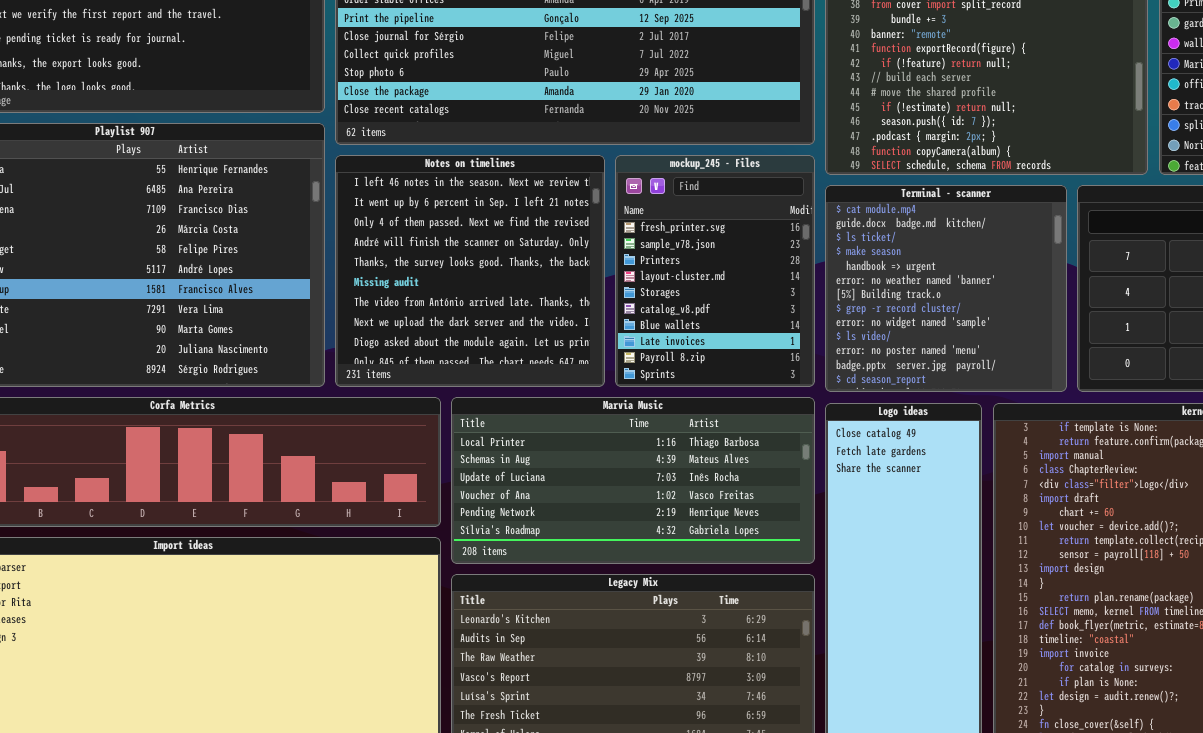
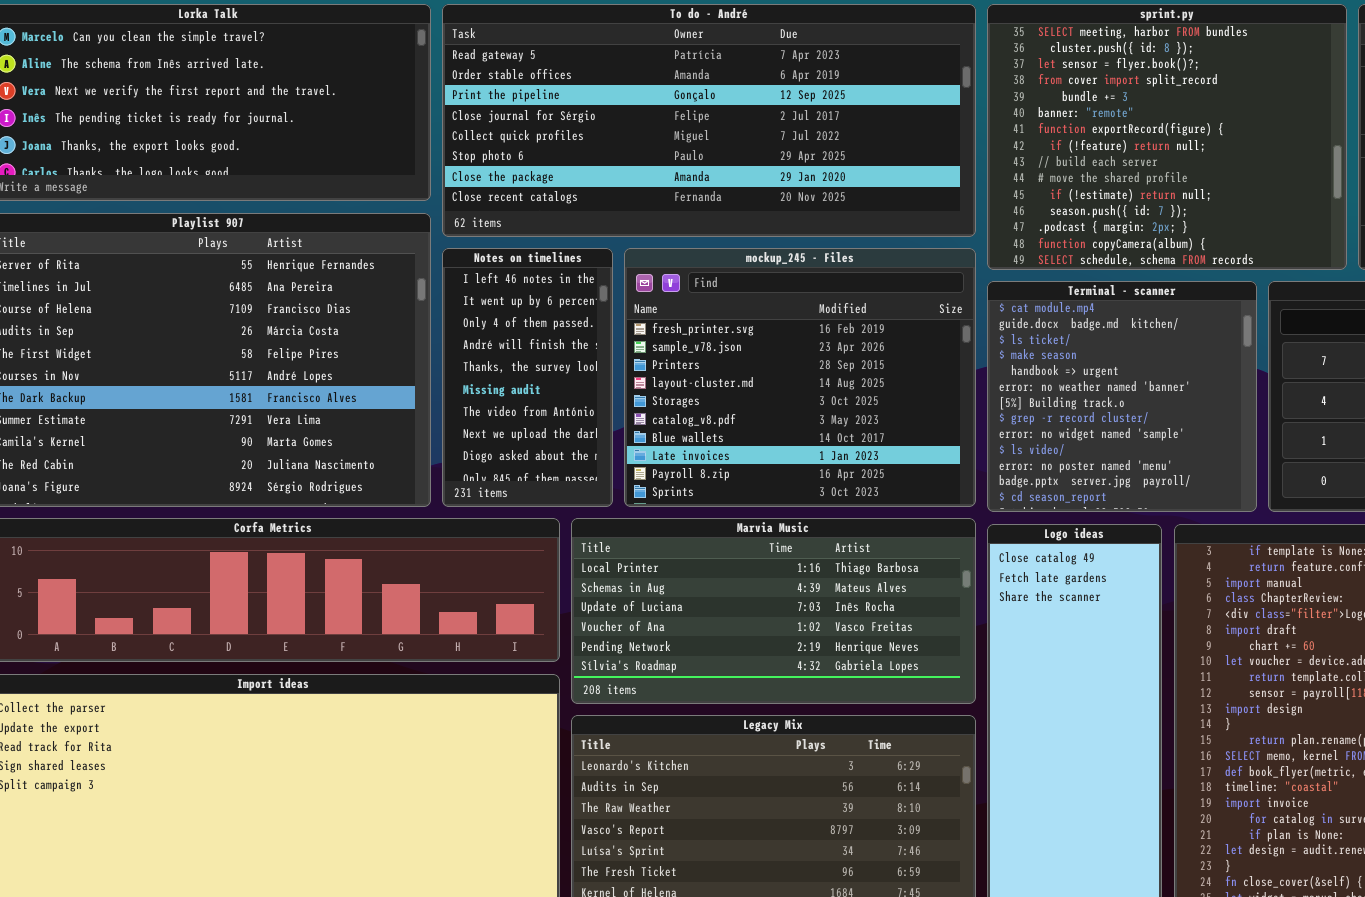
Notes on timelines: [335,155,605,387] -> [442,248,613,507], resized
mockup_245 - Files: [615,155,815,387] -> [624,248,976,507], resized

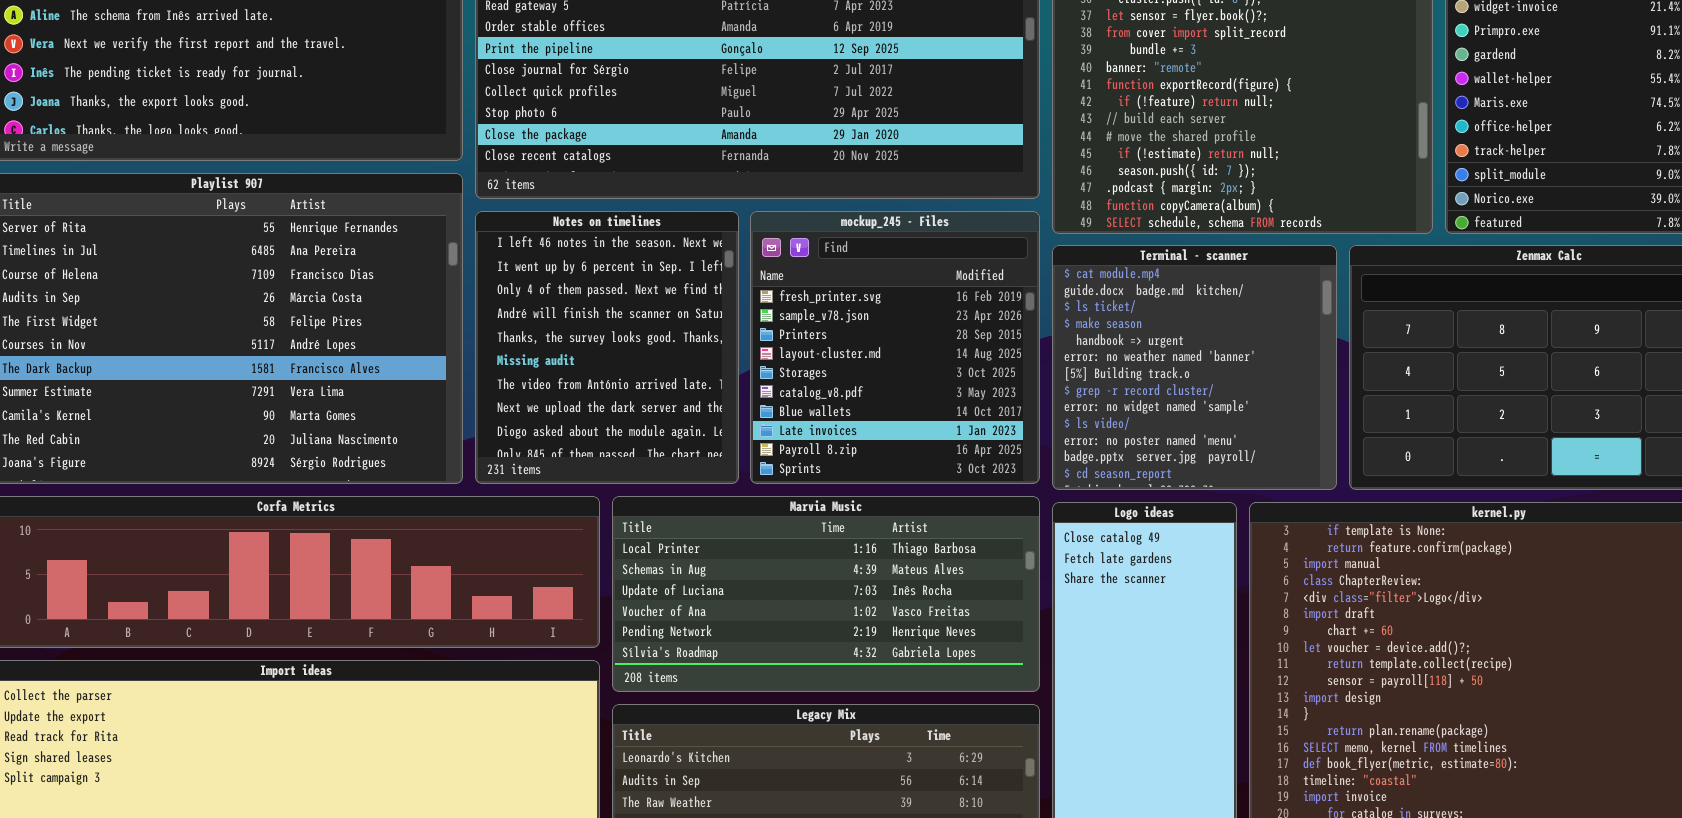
Notes on timelines: [442,248,613,507] -> [475,211,739,484], resized
mockup_245 - Files: [624,248,976,507] -> [750,211,1040,484], resized

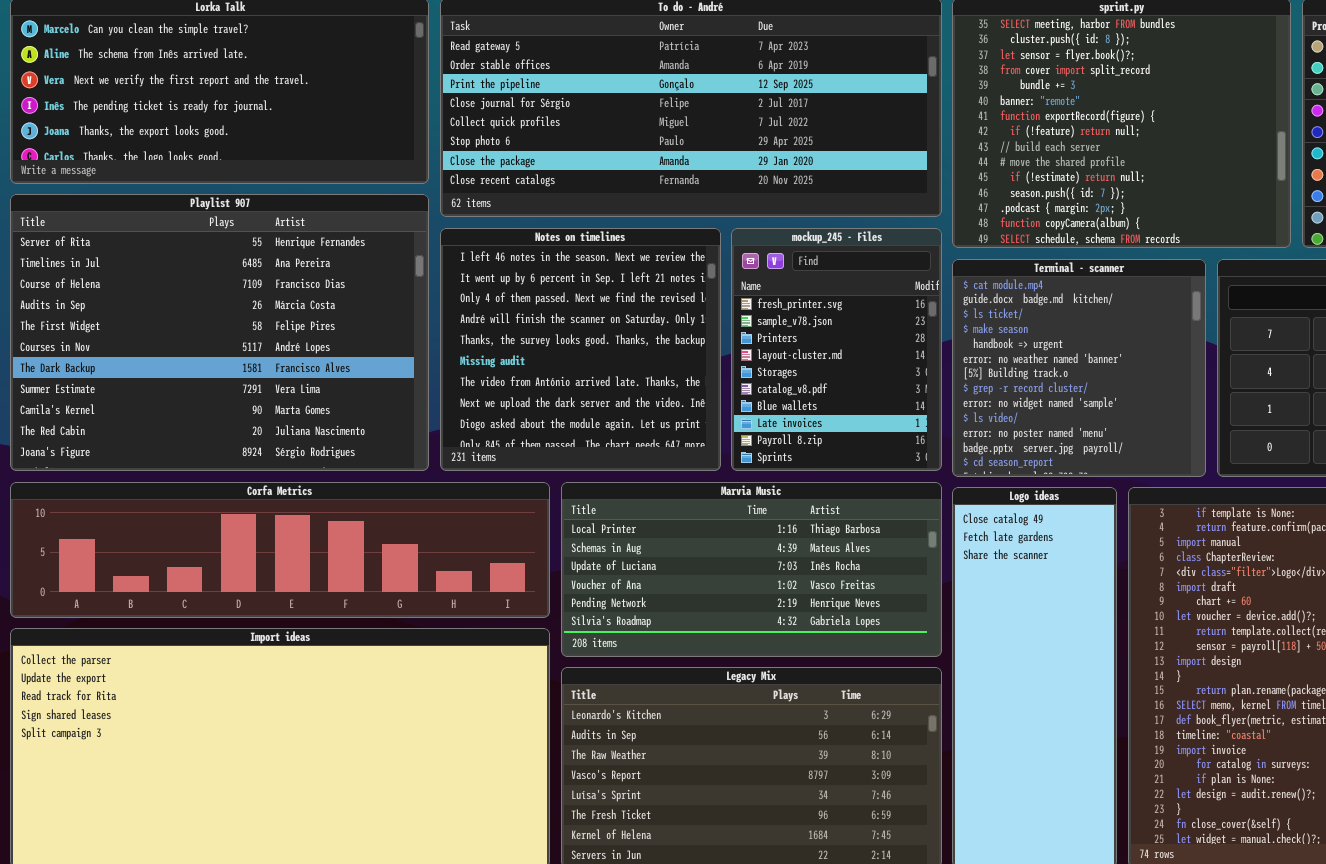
Notes on timelines: [475,211,739,484] -> [440,228,721,471], resized
mockup_245 - Files: [750,211,1040,484] -> [731,228,942,471], resized

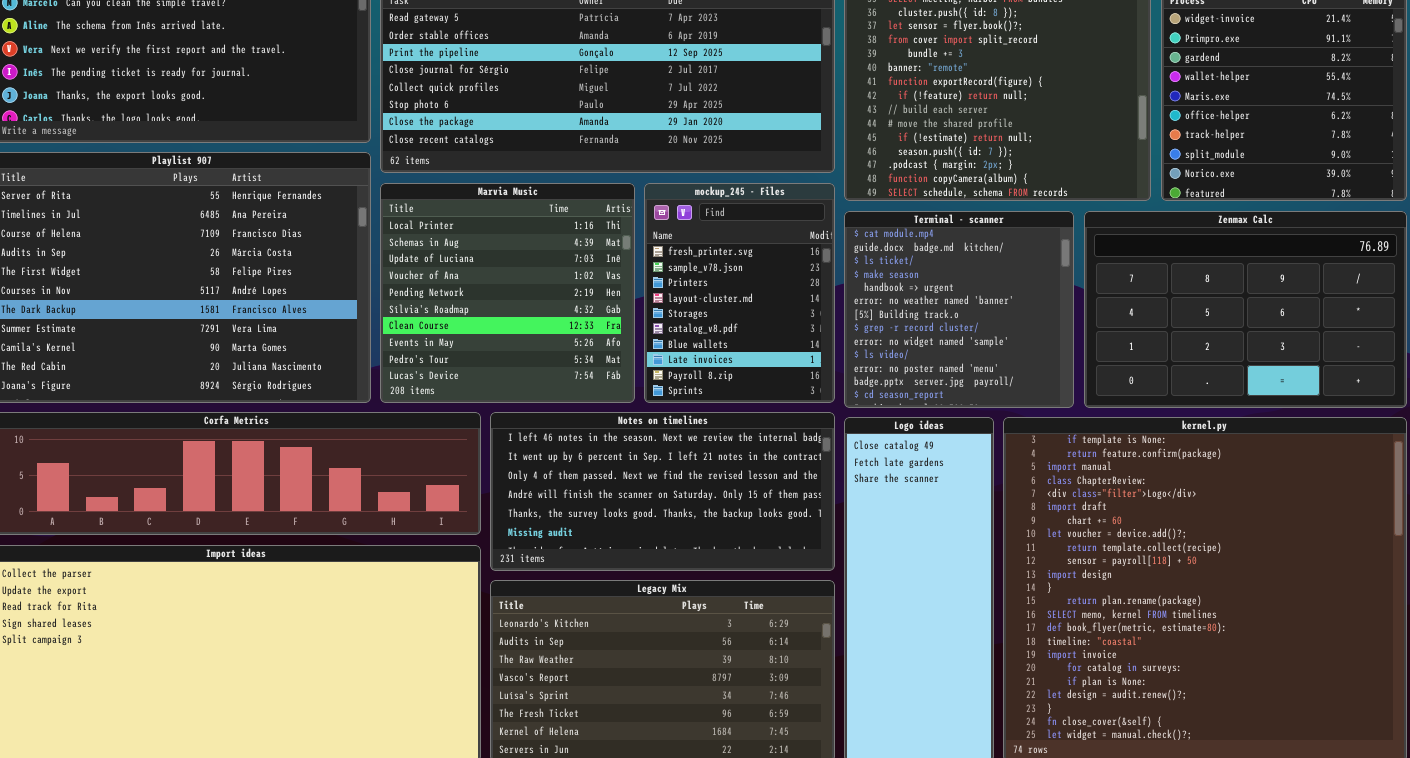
Notes on timelines: [440,228,721,471] -> [490,412,835,571], moved, resized
Marvia Music: [561,482,942,657] -> [380,183,635,403], moved, resized

